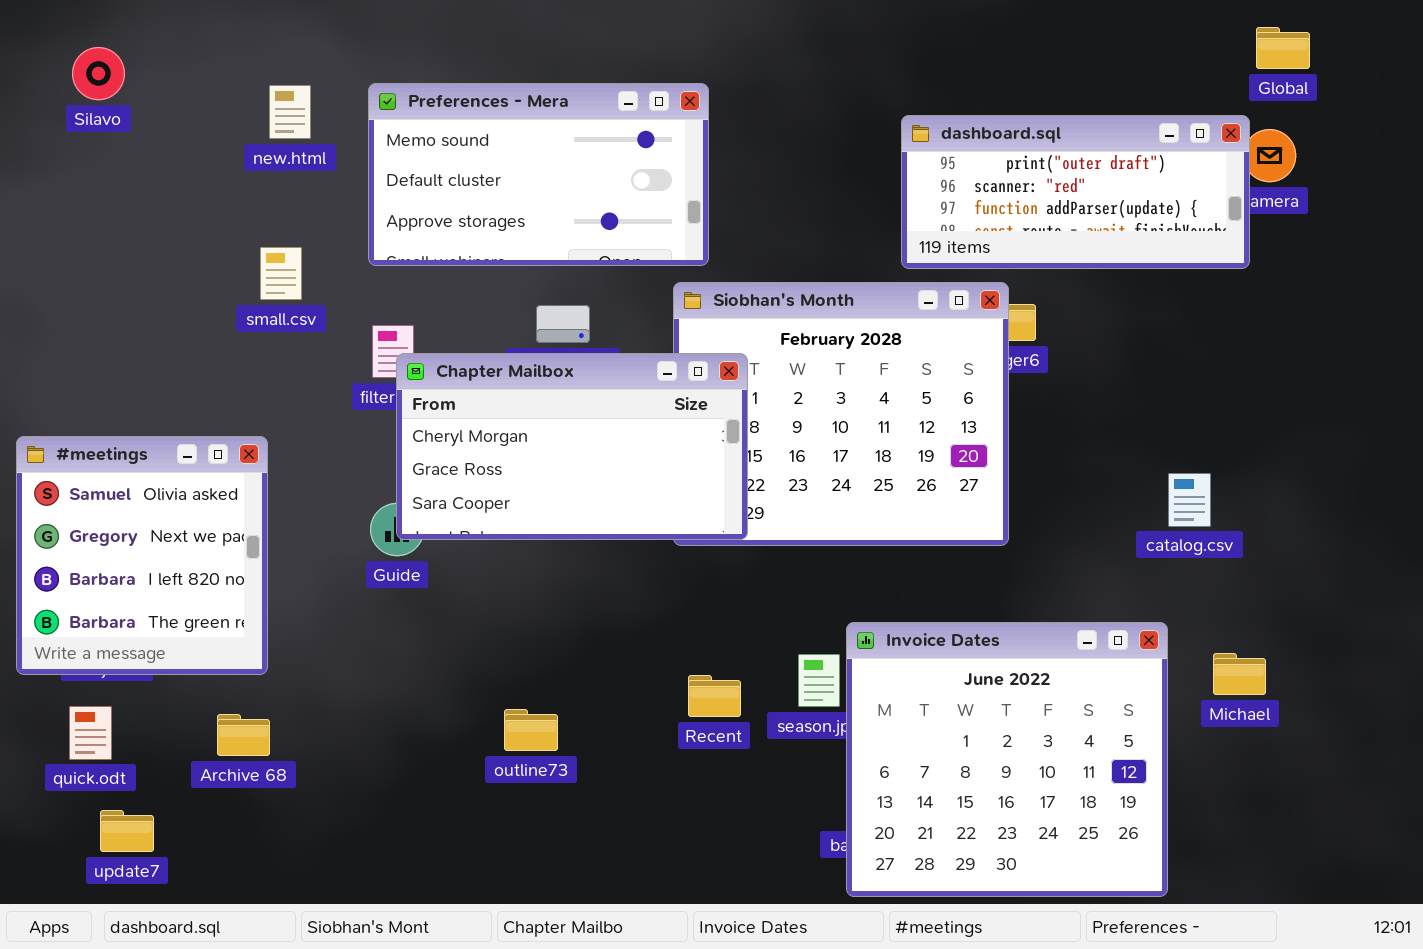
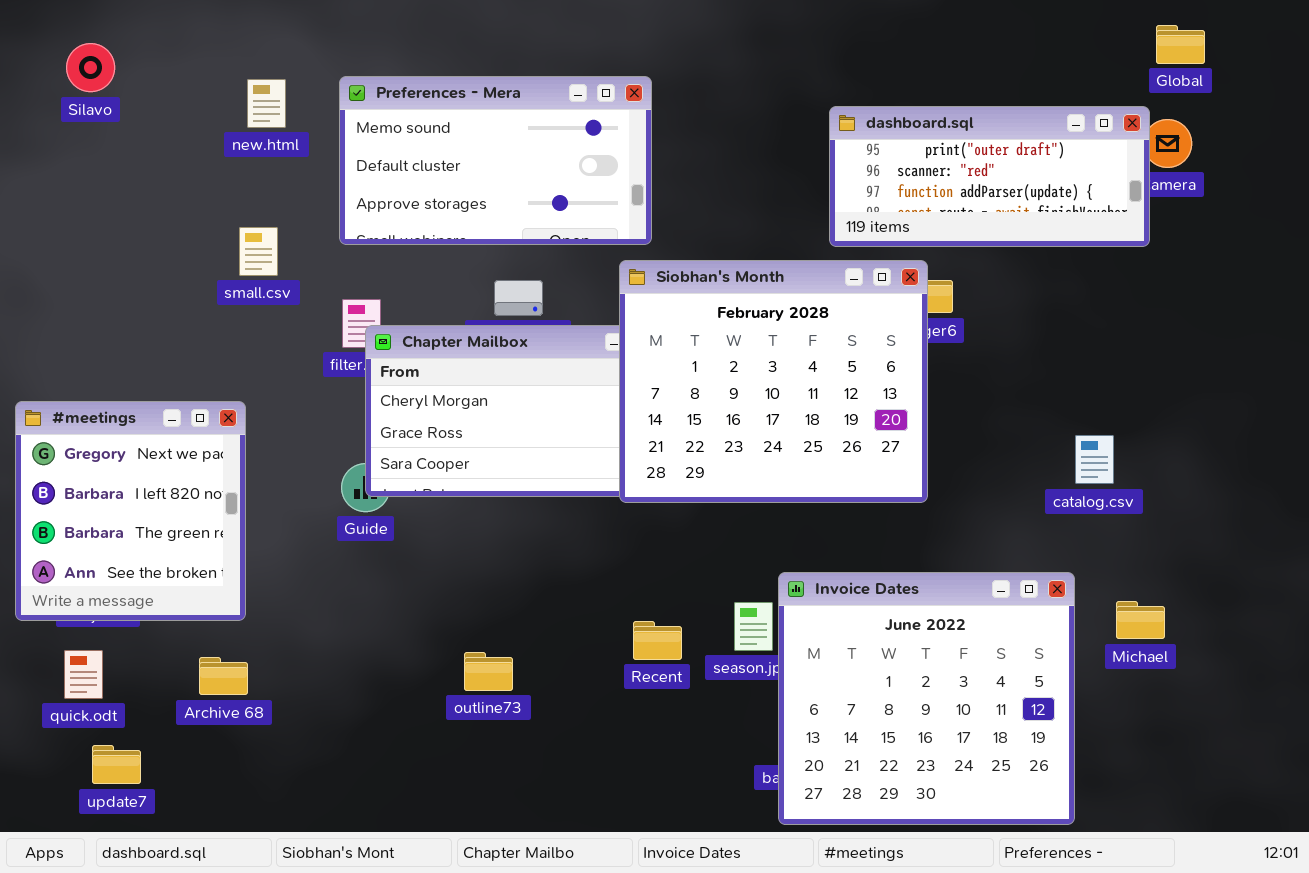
Siobhan's Month: [673,282,1009,546] -> [619,260,928,503], raised
#meetings: [16,436,268,675] -> [15,401,246,621], scrolled down 1 row

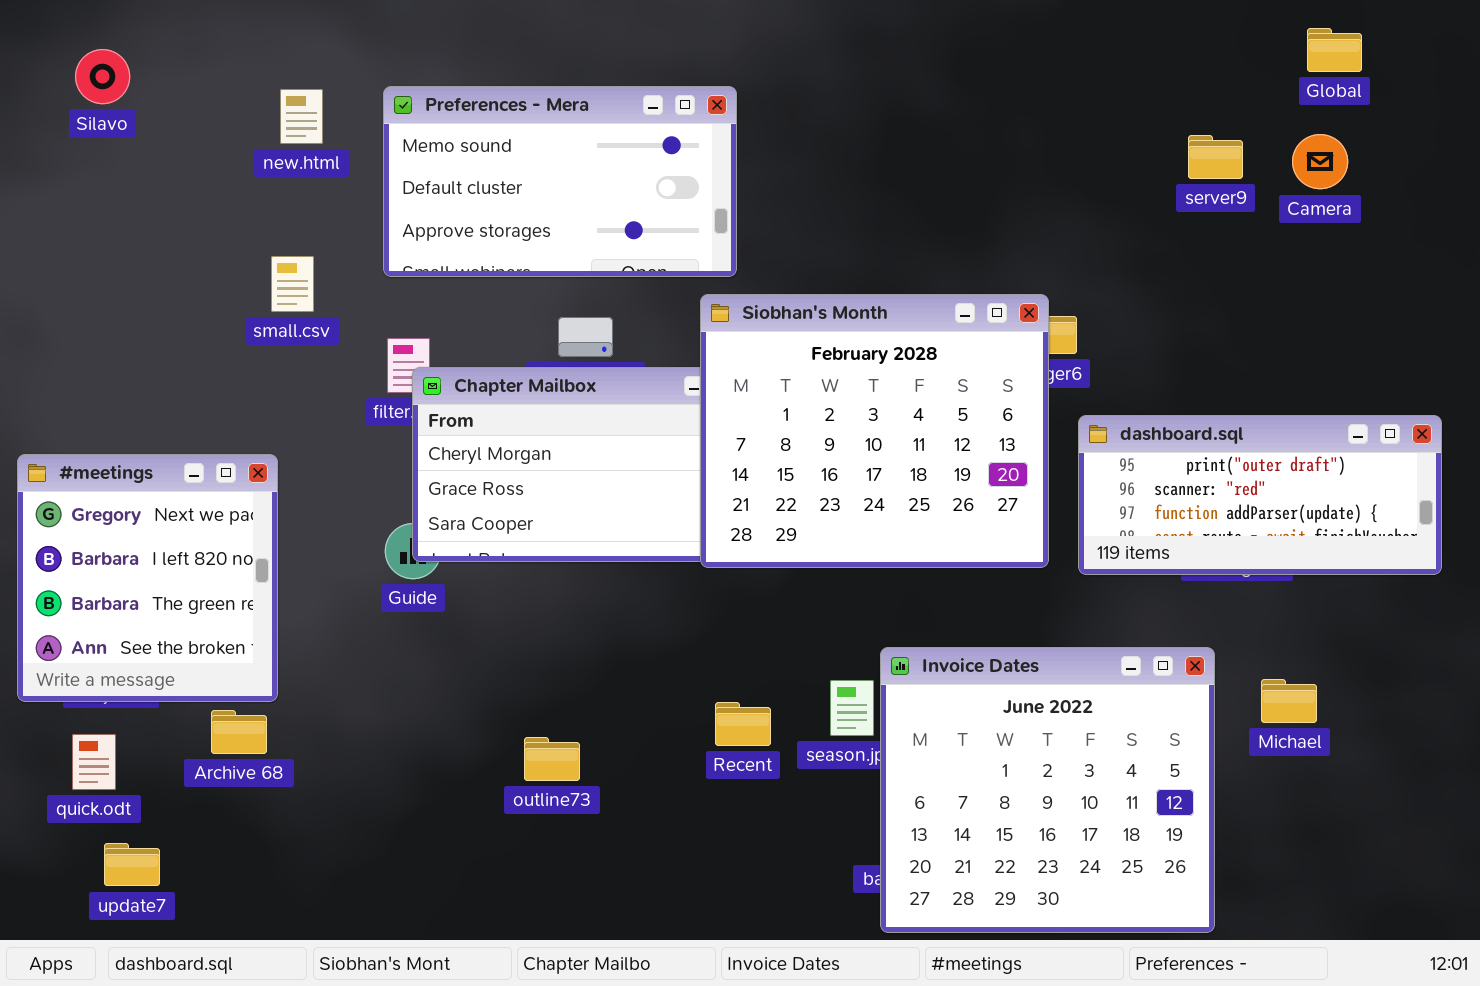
dashboard.sql: [829,106,1150,247] -> [1078,415,1442,575], moved
Archive 68: [199,657,248,695] -> [211,710,267,754], moved

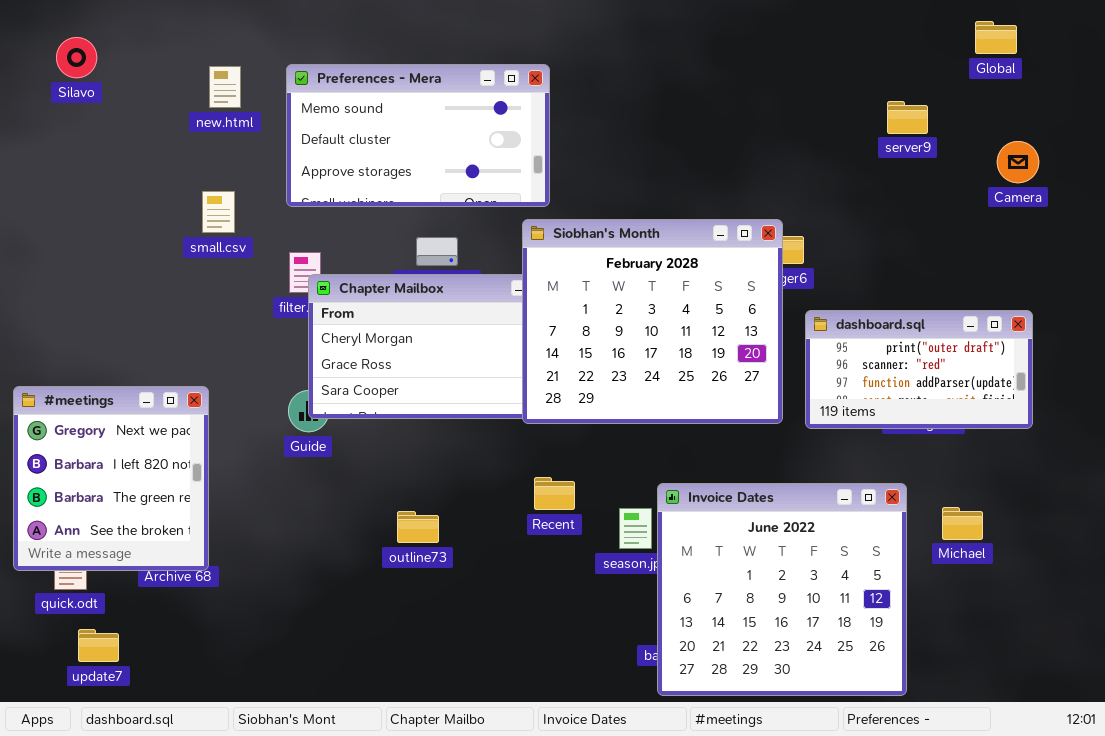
Camera: [1292,134,1348,189] -> [997,141,1039,183], moved
dashboard.sql: [1078,415,1442,575] -> [805,310,1033,429], resized
#meetings: [17,454,278,702] -> [13,386,209,571], moved
Recent: [715,702,771,746] -> [534,477,575,510], moved
outline73: [524,737,580,781] -> [397,511,439,543], moved

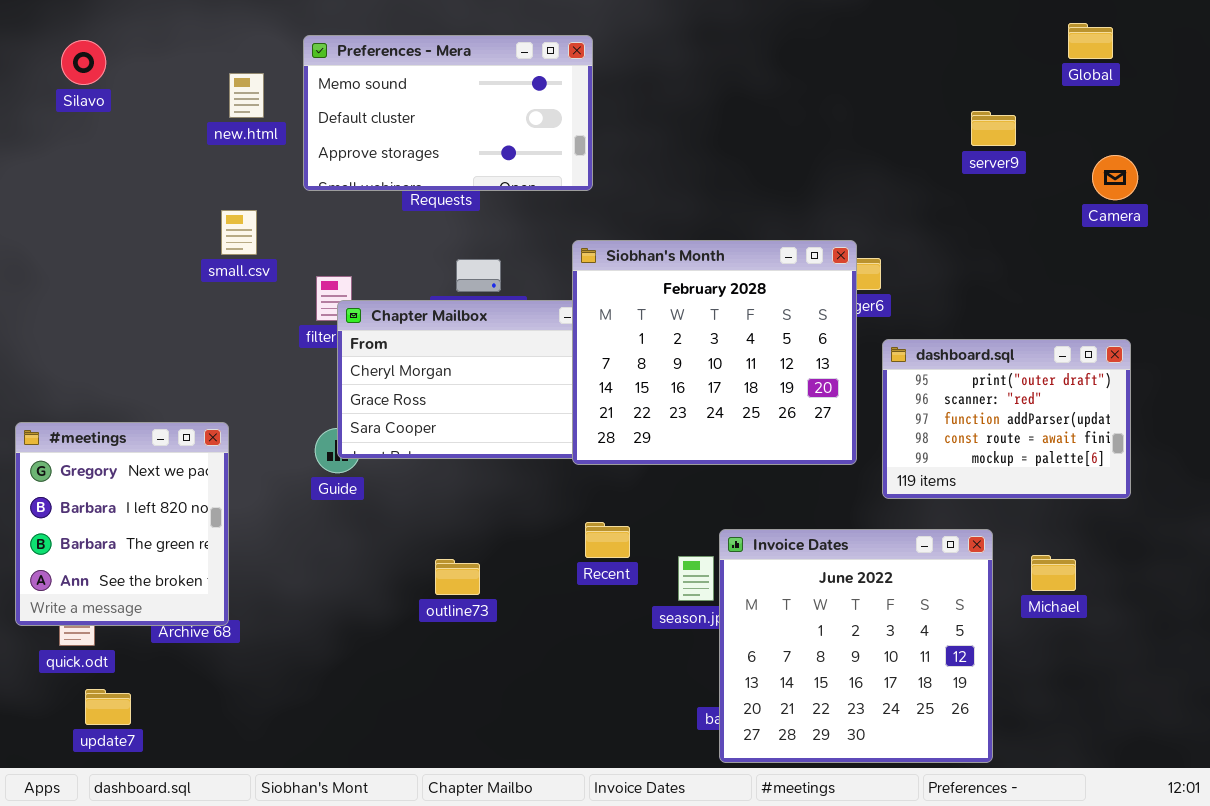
Preferences - Mera: [286,64,550,207] -> [303,35,593,191], moved
dashboard.sql: [805,310,1033,429] -> [882,339,1131,499], resized

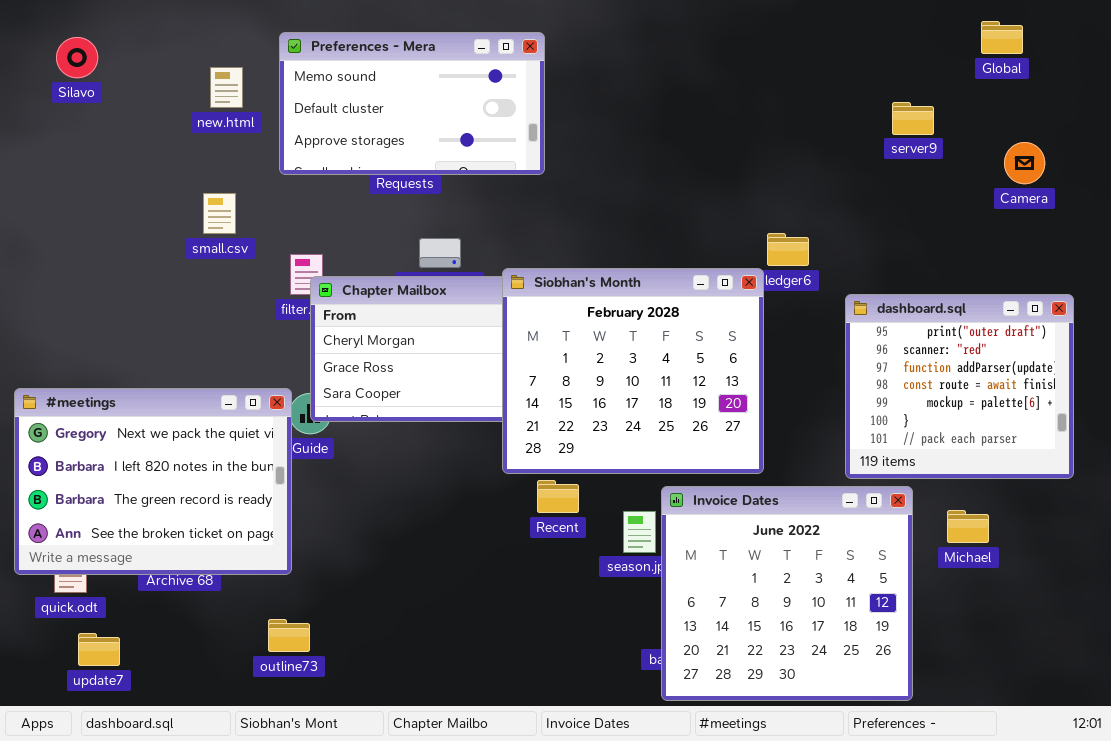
Siobhan's Month: [572,240,857,465] -> [502,268,764,474], moved
dashboard.sql: [882,339,1131,499] -> [845,294,1074,479], moved, resized
#meetings: [15,422,229,626] -> [14,388,292,575], resized
outline73: [435,559,480,595] -> [268,619,310,652], moved

